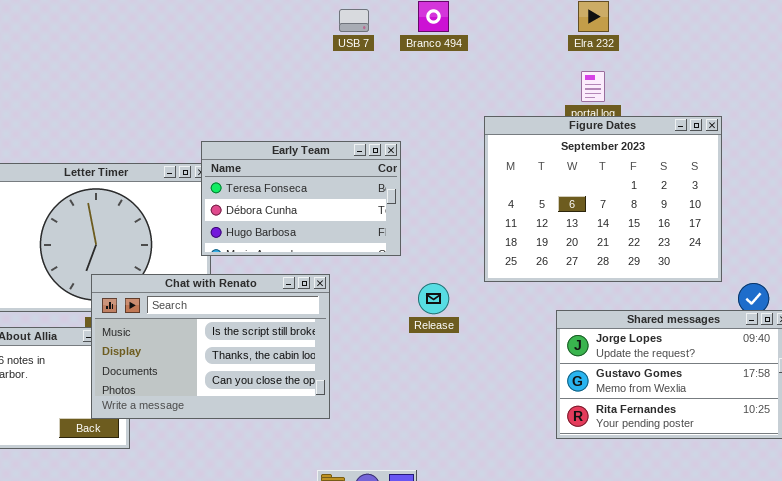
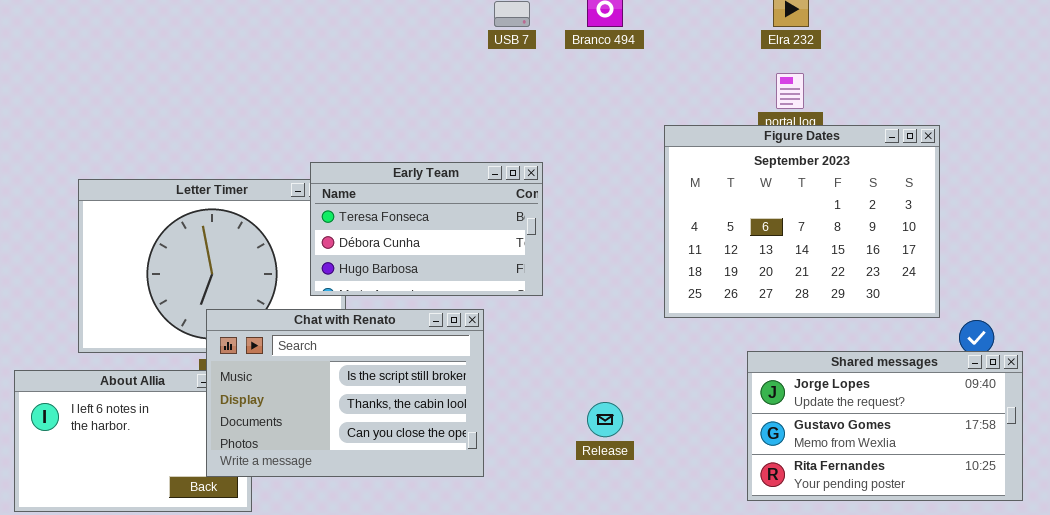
Early Team: [201,141,401,256] -> [310,162,543,296], moved
Release: [418,283,449,314] -> [587,402,623,437], moved

